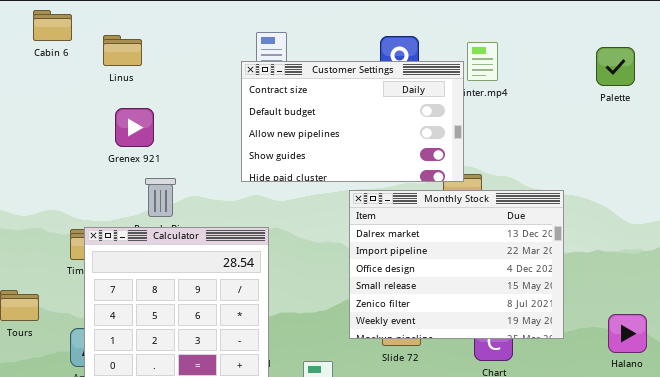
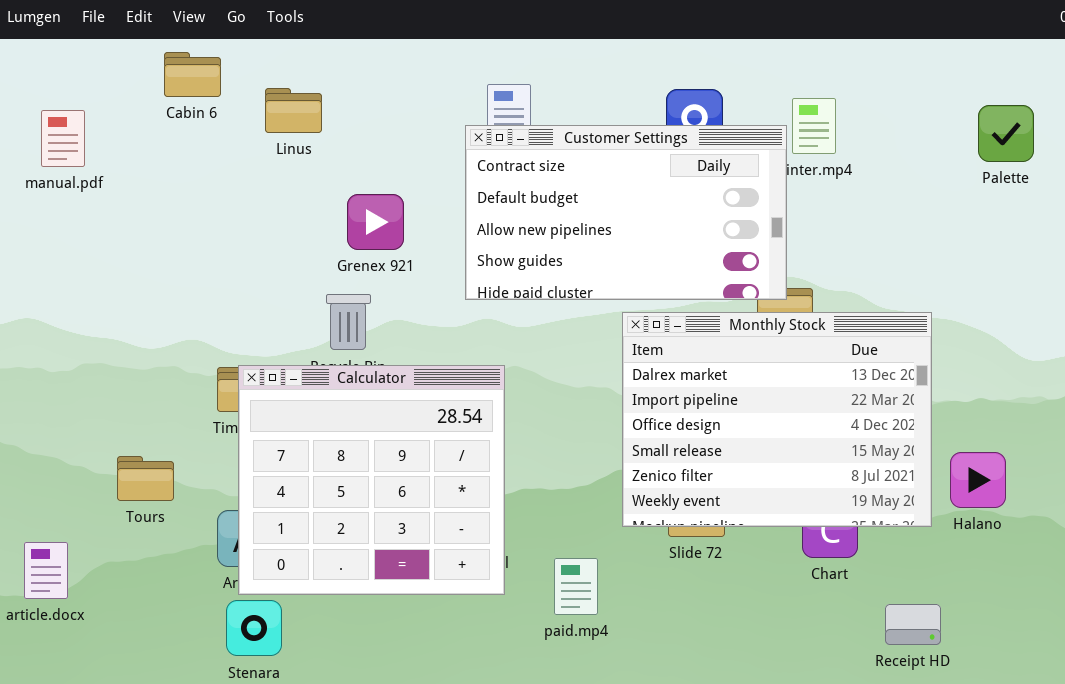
Grenex 921: [115,108,154,147] -> [347,194,404,250], moved
Halano: [608,314,647,353] -> [950,452,1006,508], moved

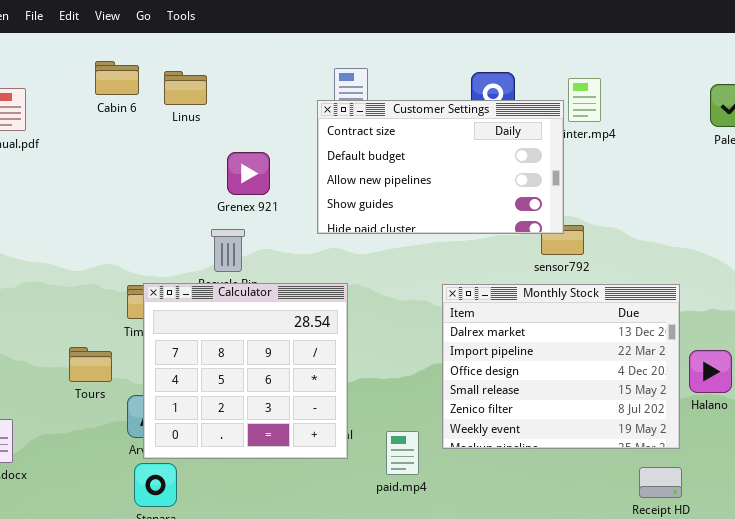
Cabin 6: [164,52,221,97] -> [95,61,139,95], moved
Monthly Stock: [622,312,932,527] -> [442,284,680,449], moved
Tours: [117,456,174,501] -> [69,347,112,382], moved

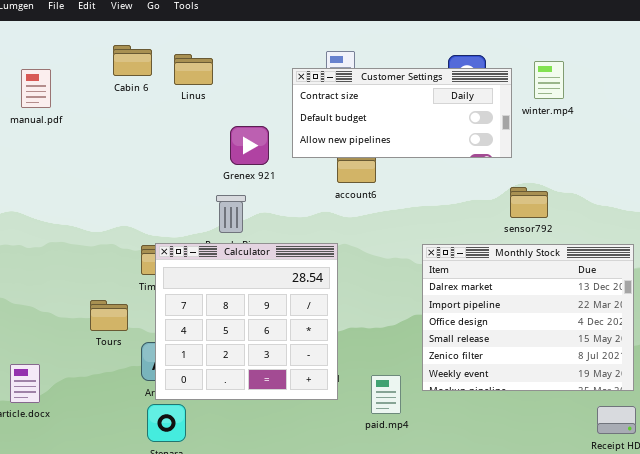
Customer Settings: [317,100,564,234] -> [292,68,512,158], moved, resized

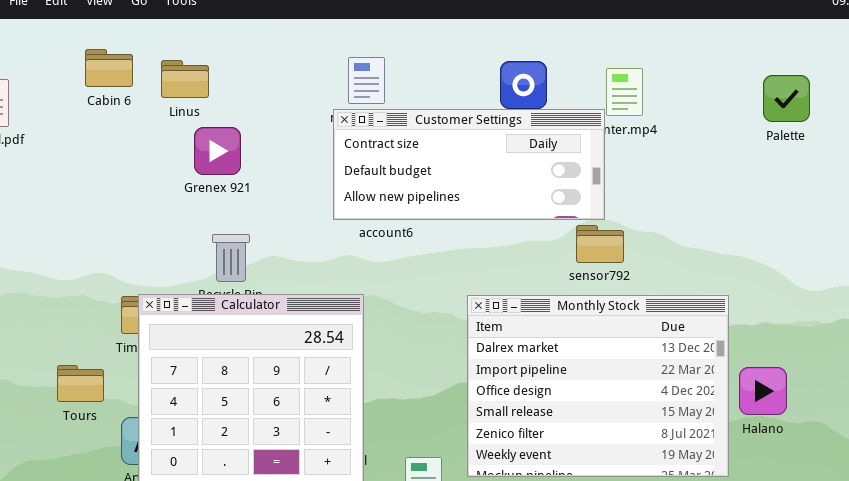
Customer Settings: [292,68,512,158] -> [333,109,605,220], moved
Grenex 921: [230,126,269,165] -> [194,127,241,175], moved

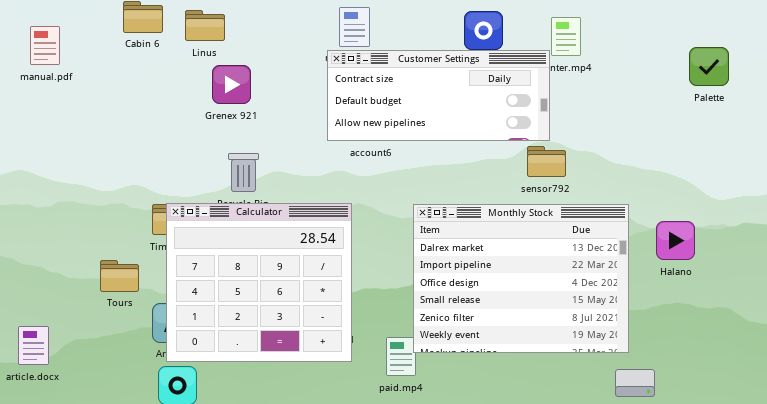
Palette: [763,75,810,122] -> [689,47,729,86], moved
Monthly Stock: [467,295,729,477] -> [413,204,629,353], moved
Halano: [739,367,787,415] -> [656,221,695,260], moved

